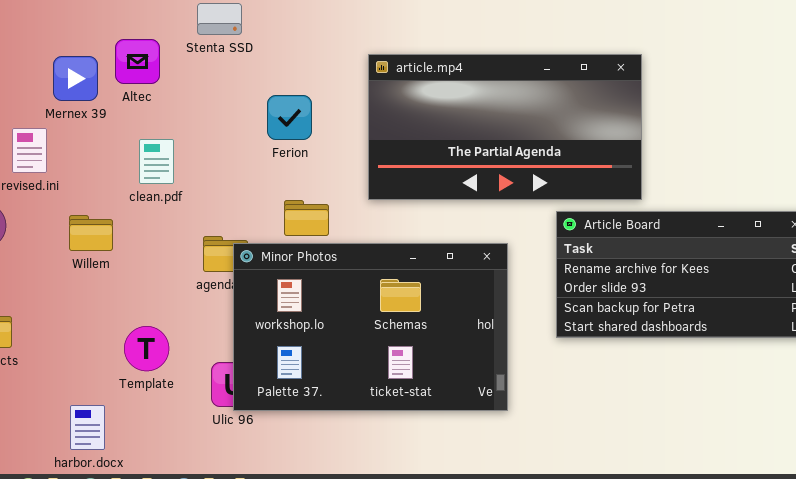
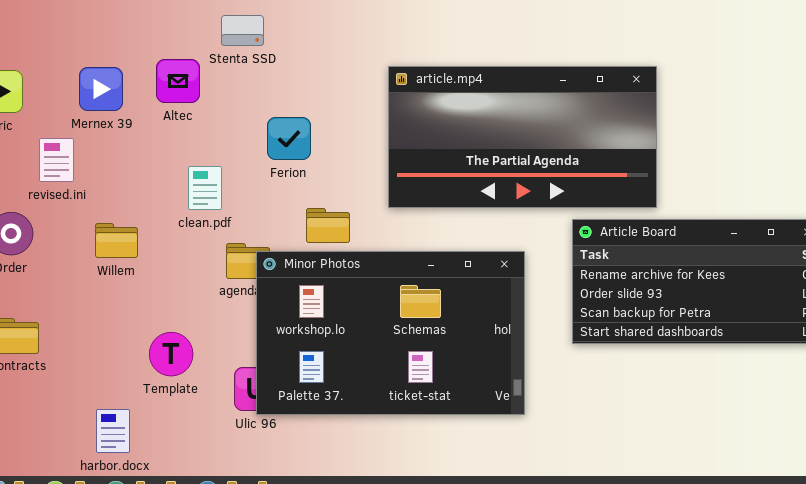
Altec: [115,39,160,84] -> [156,59,200,103], moved
Ferion: [267,95,312,140] -> [267,117,311,160], moved
clean.pdf: [139,139,174,184] -> [188,166,222,210], moved

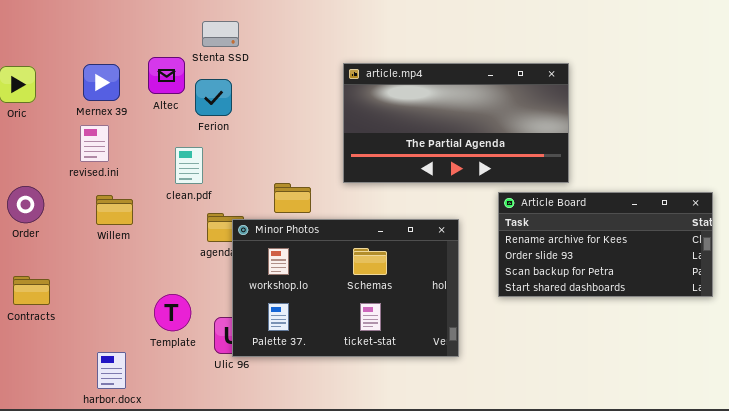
Ferion: [267,117,311,160] -> [195,79,232,116], moved
revised.ini: [39,138,74,182] -> [80,125,109,162], moved
Template: [149,332,193,376] -> [154,294,191,331], moved

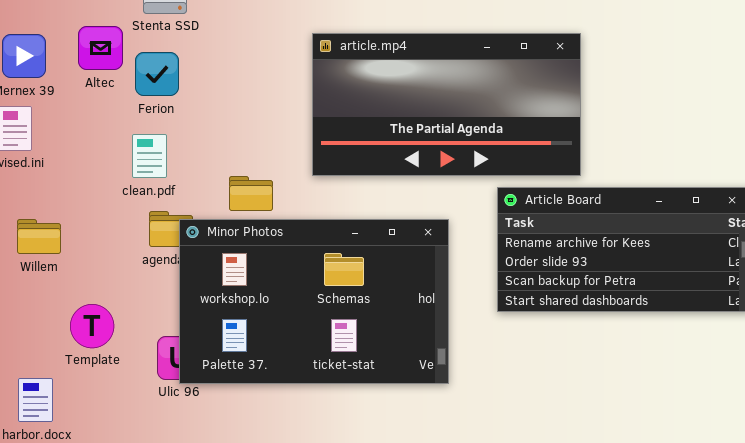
clean.pdf: [175,147,203,184] -> [132,134,167,178], moved
Willem: [96,195,133,225] -> [17,219,61,254], moved
Template: [154,294,191,331] -> [70,304,114,348], moved

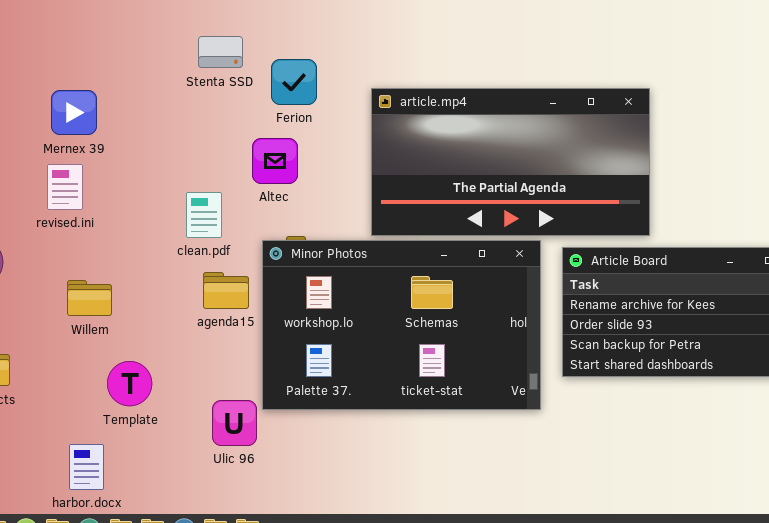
Altec: [78,26,123,70] -> [252,138,298,184], moved
Ferion: [135,52,179,96] -> [271,59,317,105], moved
Minor Photos: [179,219,449,384] -> [262,240,541,410], moved
Template: [70,304,114,348] -> [107,361,152,406], moved

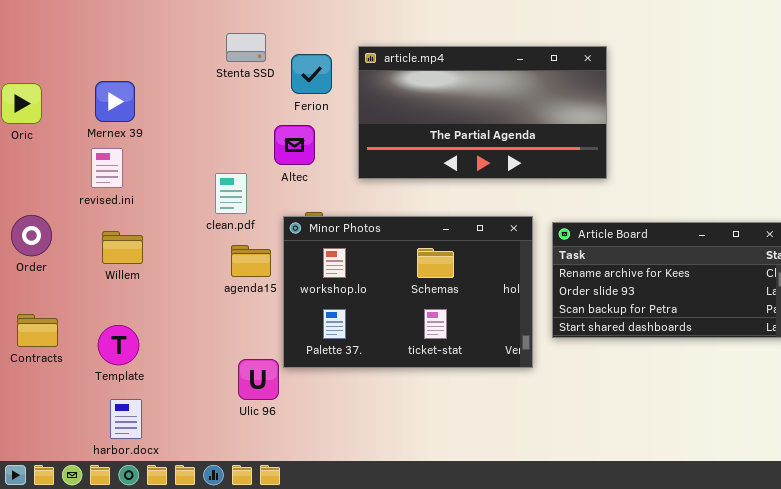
article.mp4: [371,88,650,236] -> [358,46,607,179], moved
Willem: [67,280,112,316] -> [102,231,143,264], moved
Template: [107,361,152,406] -> [98,325,139,365], moved

